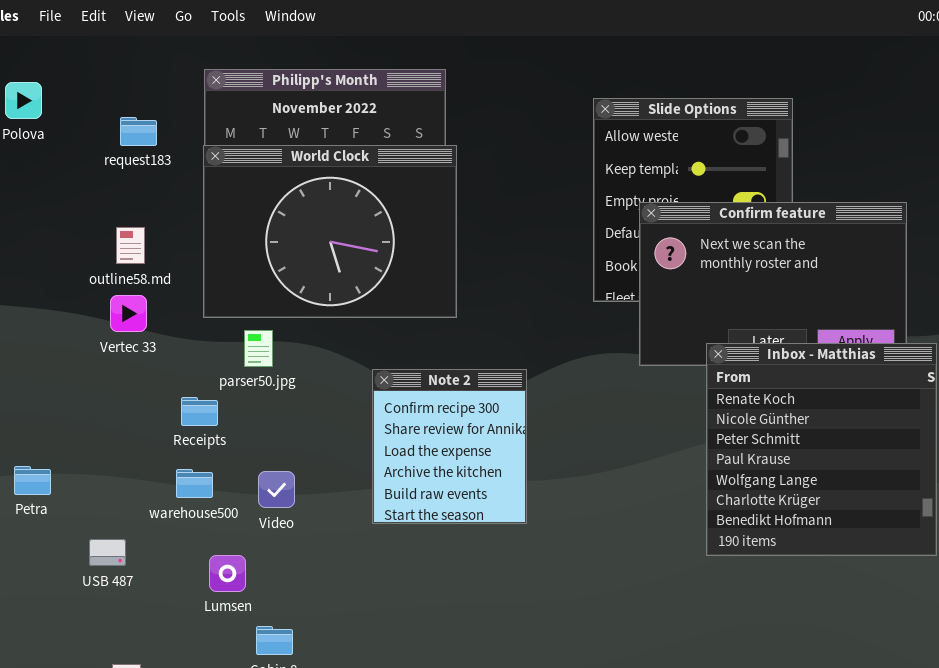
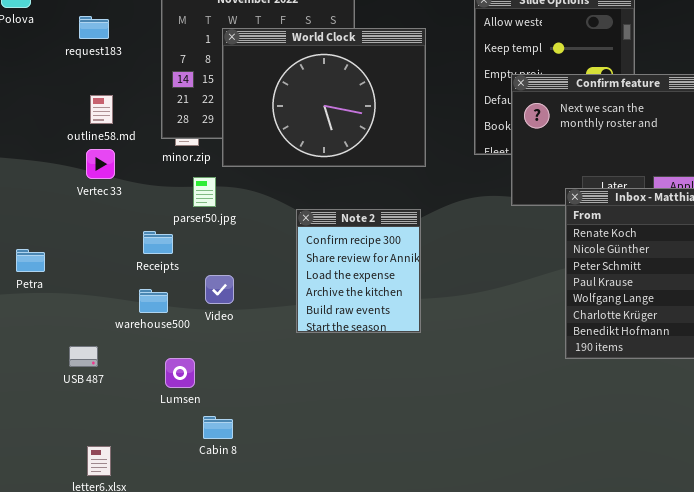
request183: [120,117,157,146] -> [79,16,109,39], moved
World Clock: [203,145,457,318] -> [222,28,426,167], moved
Petra: [14,466,51,495] -> [16,249,45,272], moved
Video: [258,471,295,508] -> [205,275,234,304], moved

